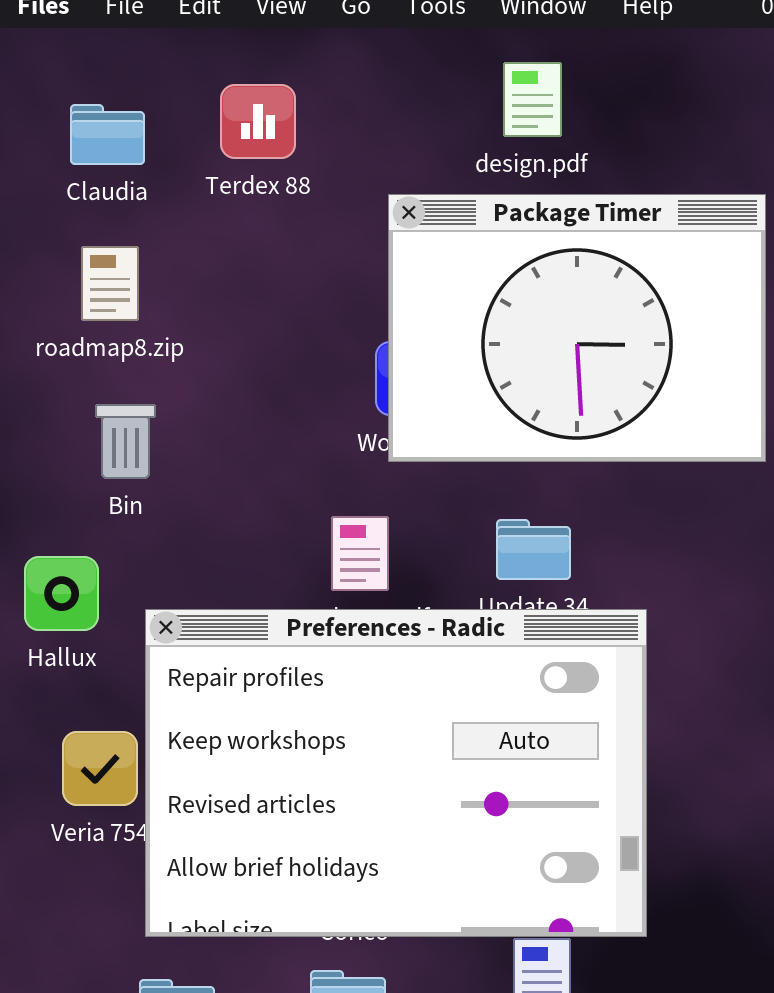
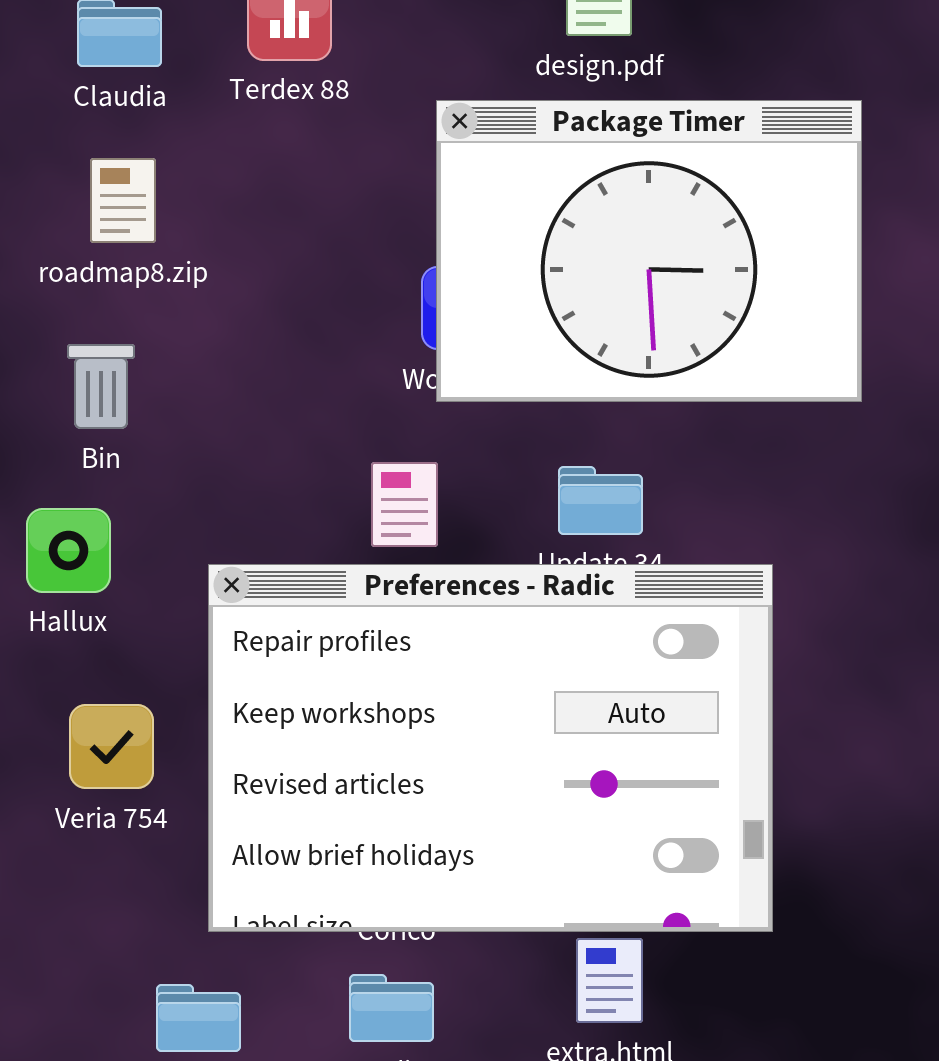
Bin: [95,404,156,479] -> [67,344,135,429], moved
Preferences - Radic: [145,609,647,937] -> [208,564,773,932], moved

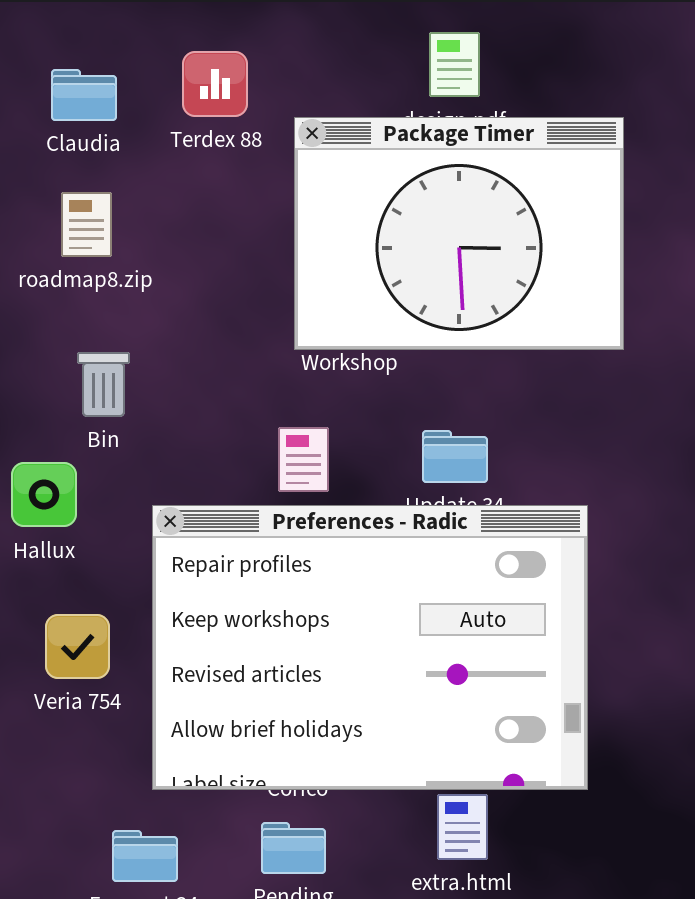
Package Timer: [436,100,862,402] -> [294,117,624,350], moved
Bin: [67,344,135,429] -> [77,352,130,417], moved

